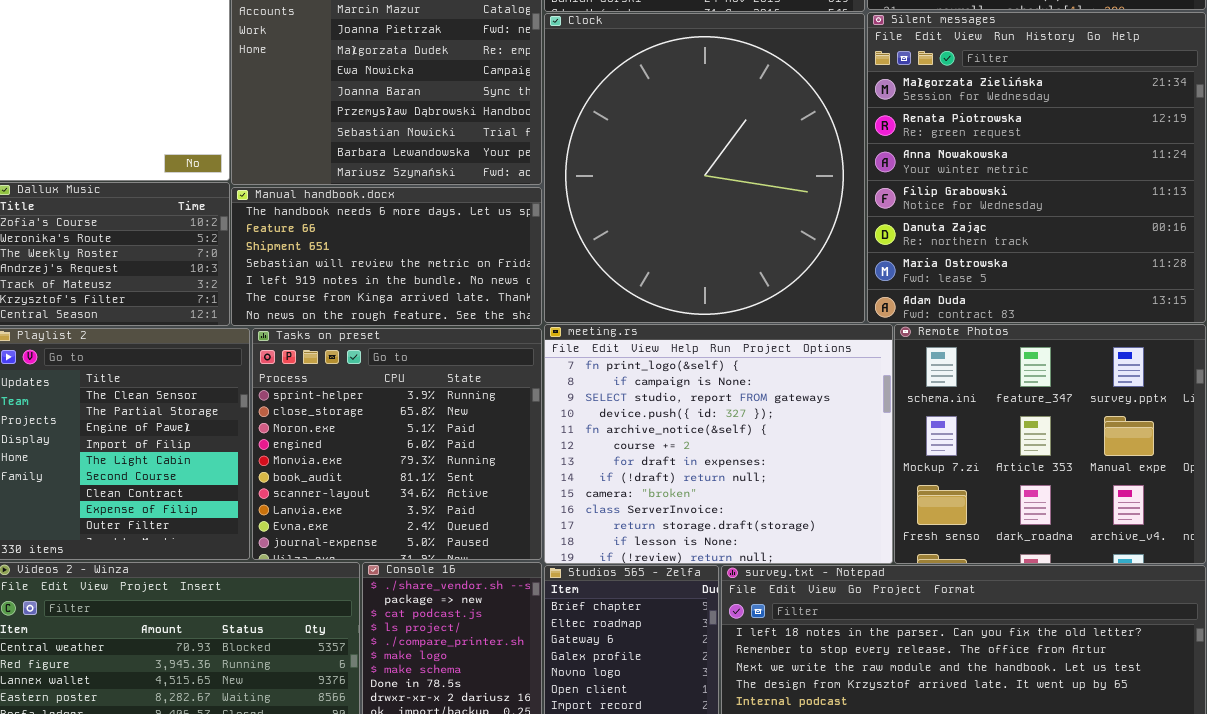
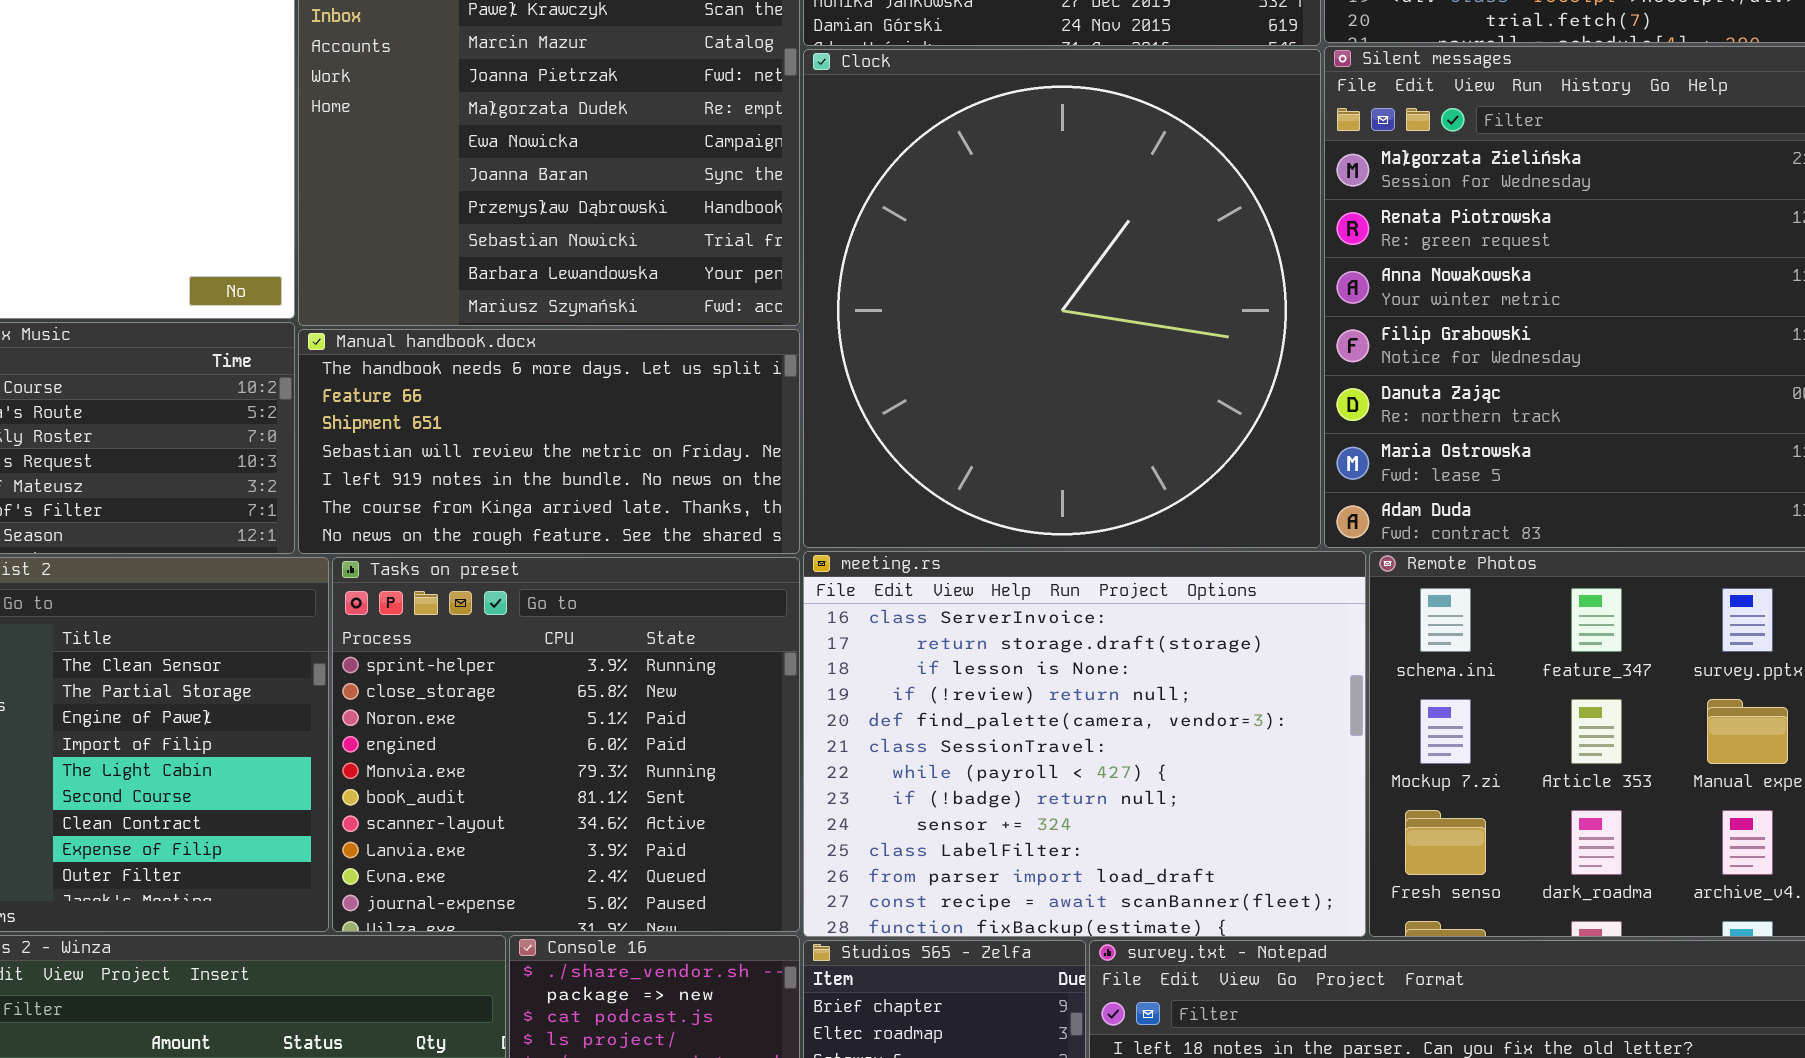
meeting.rs: [544,324,893,564] -> [803,551,1366,937], scrolled down 9 rows

